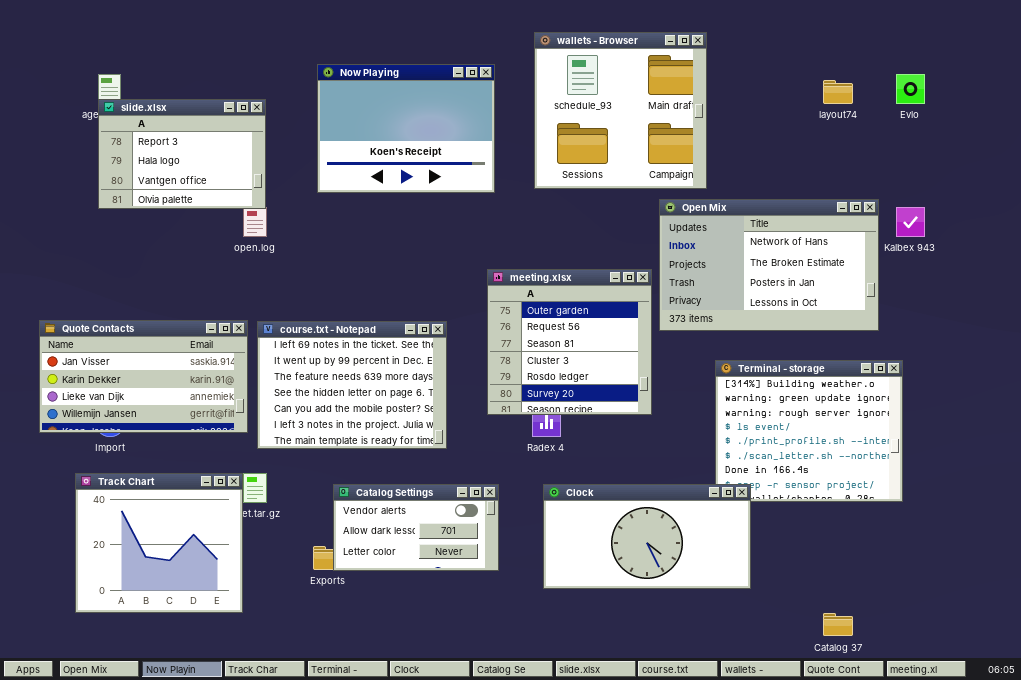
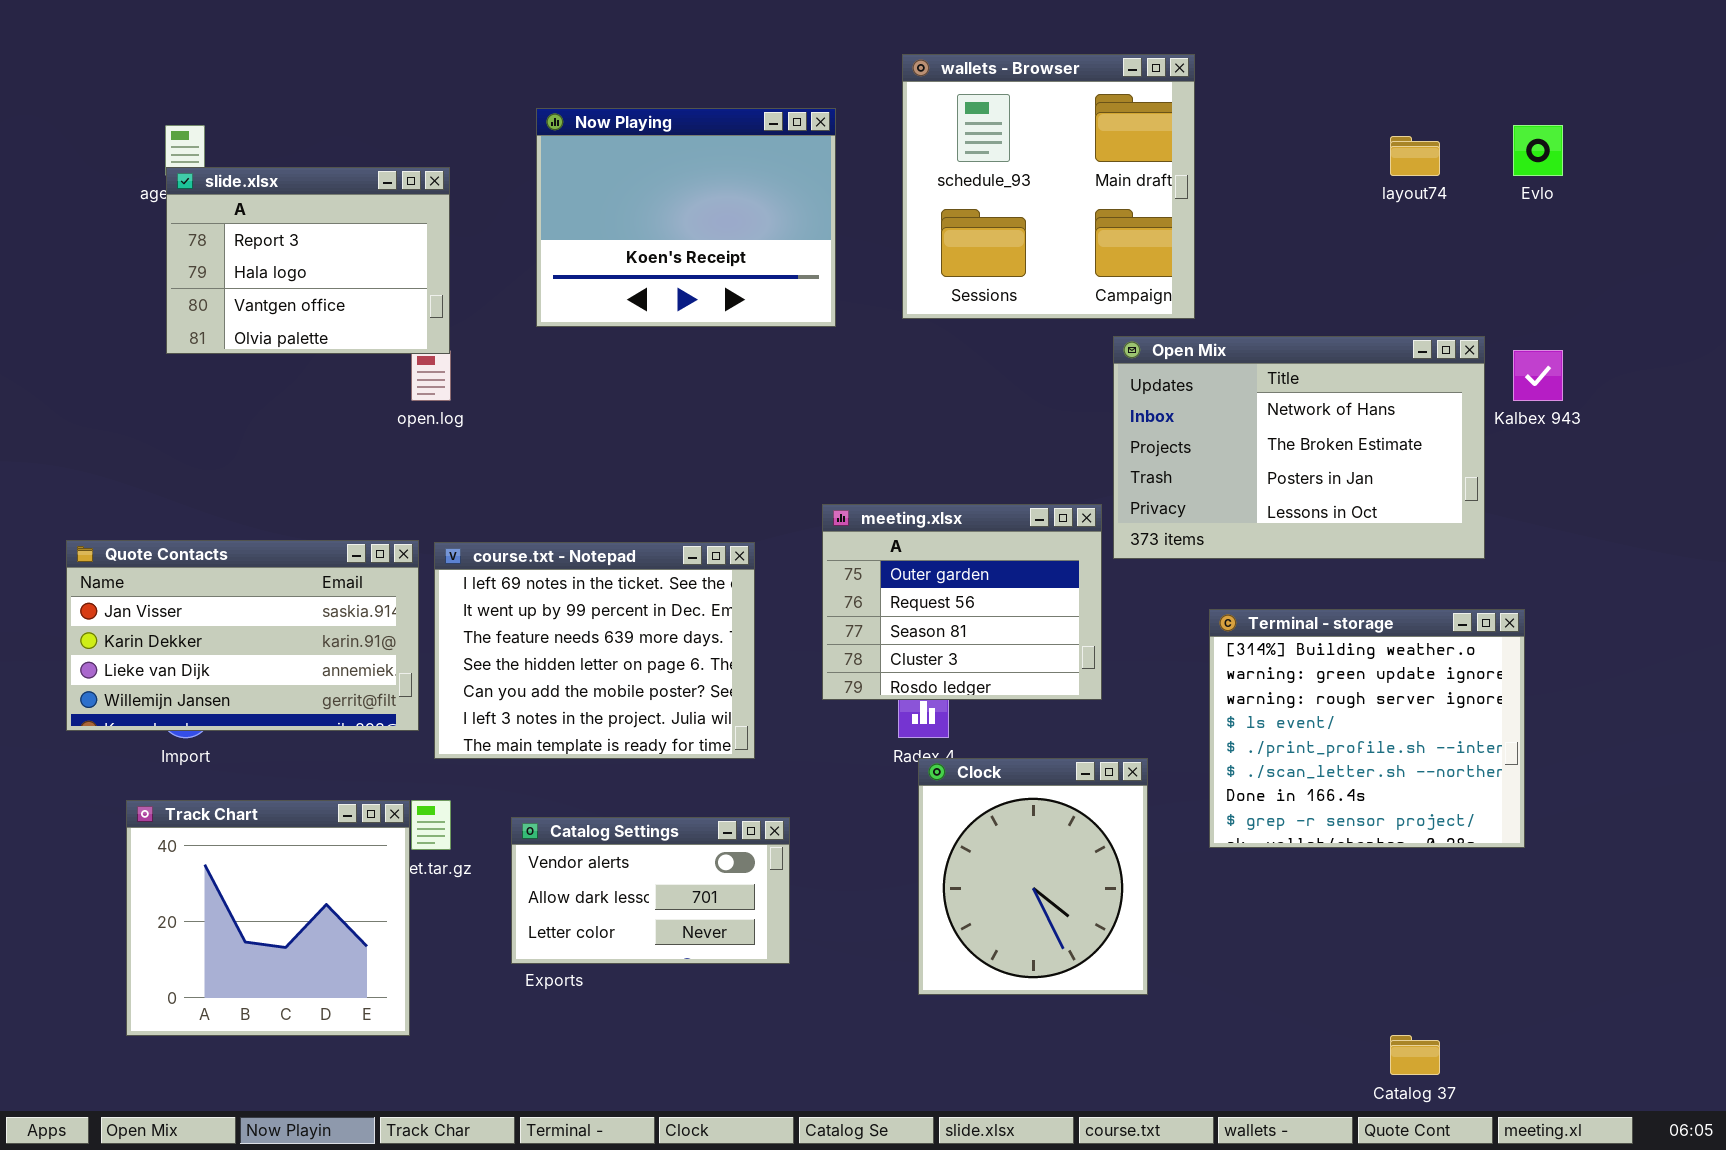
meeting.xlsx: [487,269,652,415] -> [822,504,1102,700], resized
Catalog Settings: [333,484,499,571] -> [511,817,790,964], moved
Clock: [543,484,751,589] -> [918,758,1148,995], resized

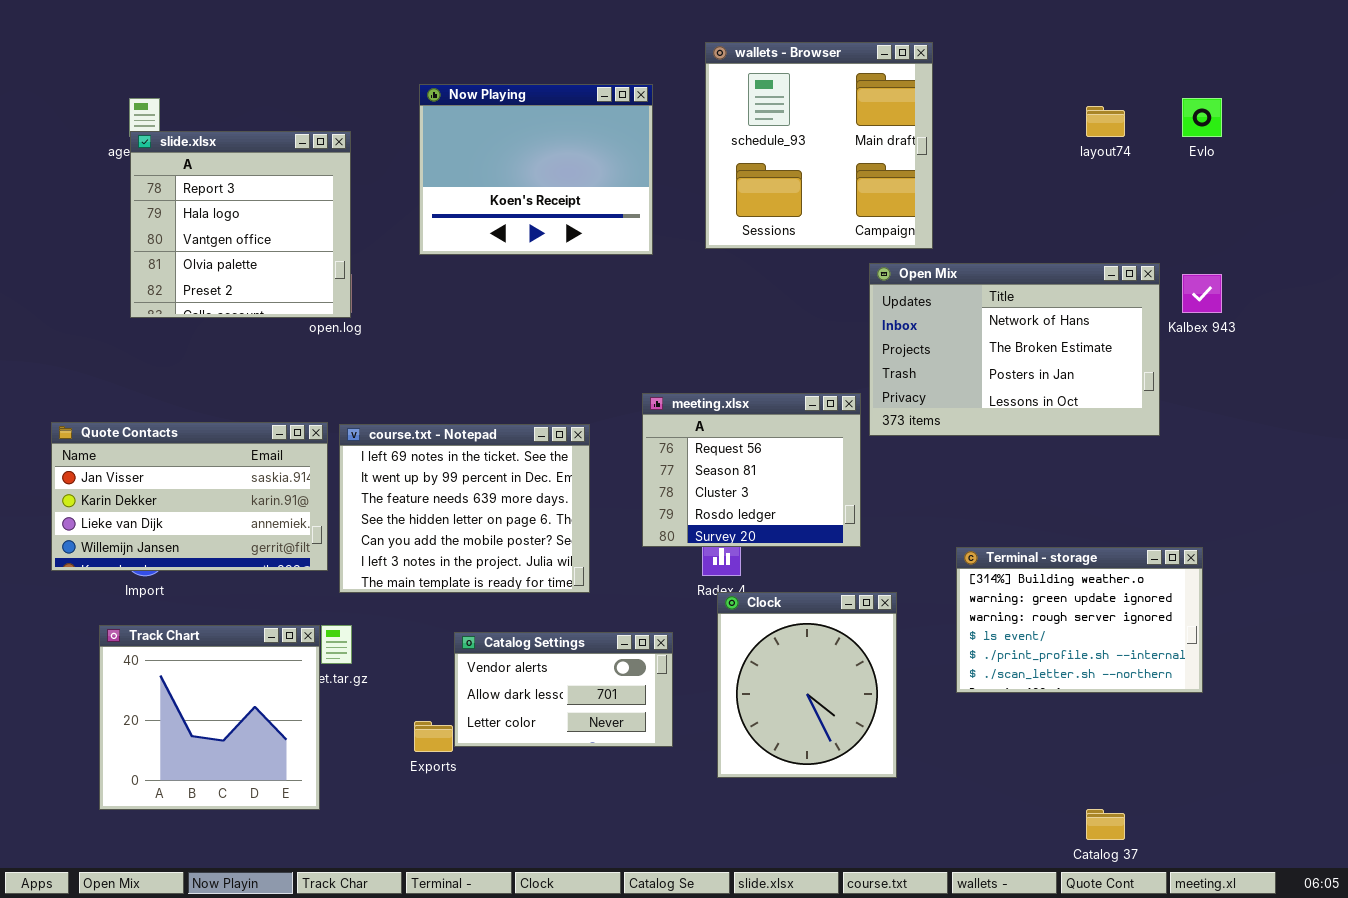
slide.xlsx: [166,167,450,354] -> [130,131,351,318], resized
meeting.xlsx: [822,504,1102,700] -> [642,393,861,547], scrolled down 1 row
Terminal - storage: [1209,609,1525,848] -> [956,547,1203,693], moved, resized
Catalog Settings: [511,817,790,964] -> [454,632,673,747], moved

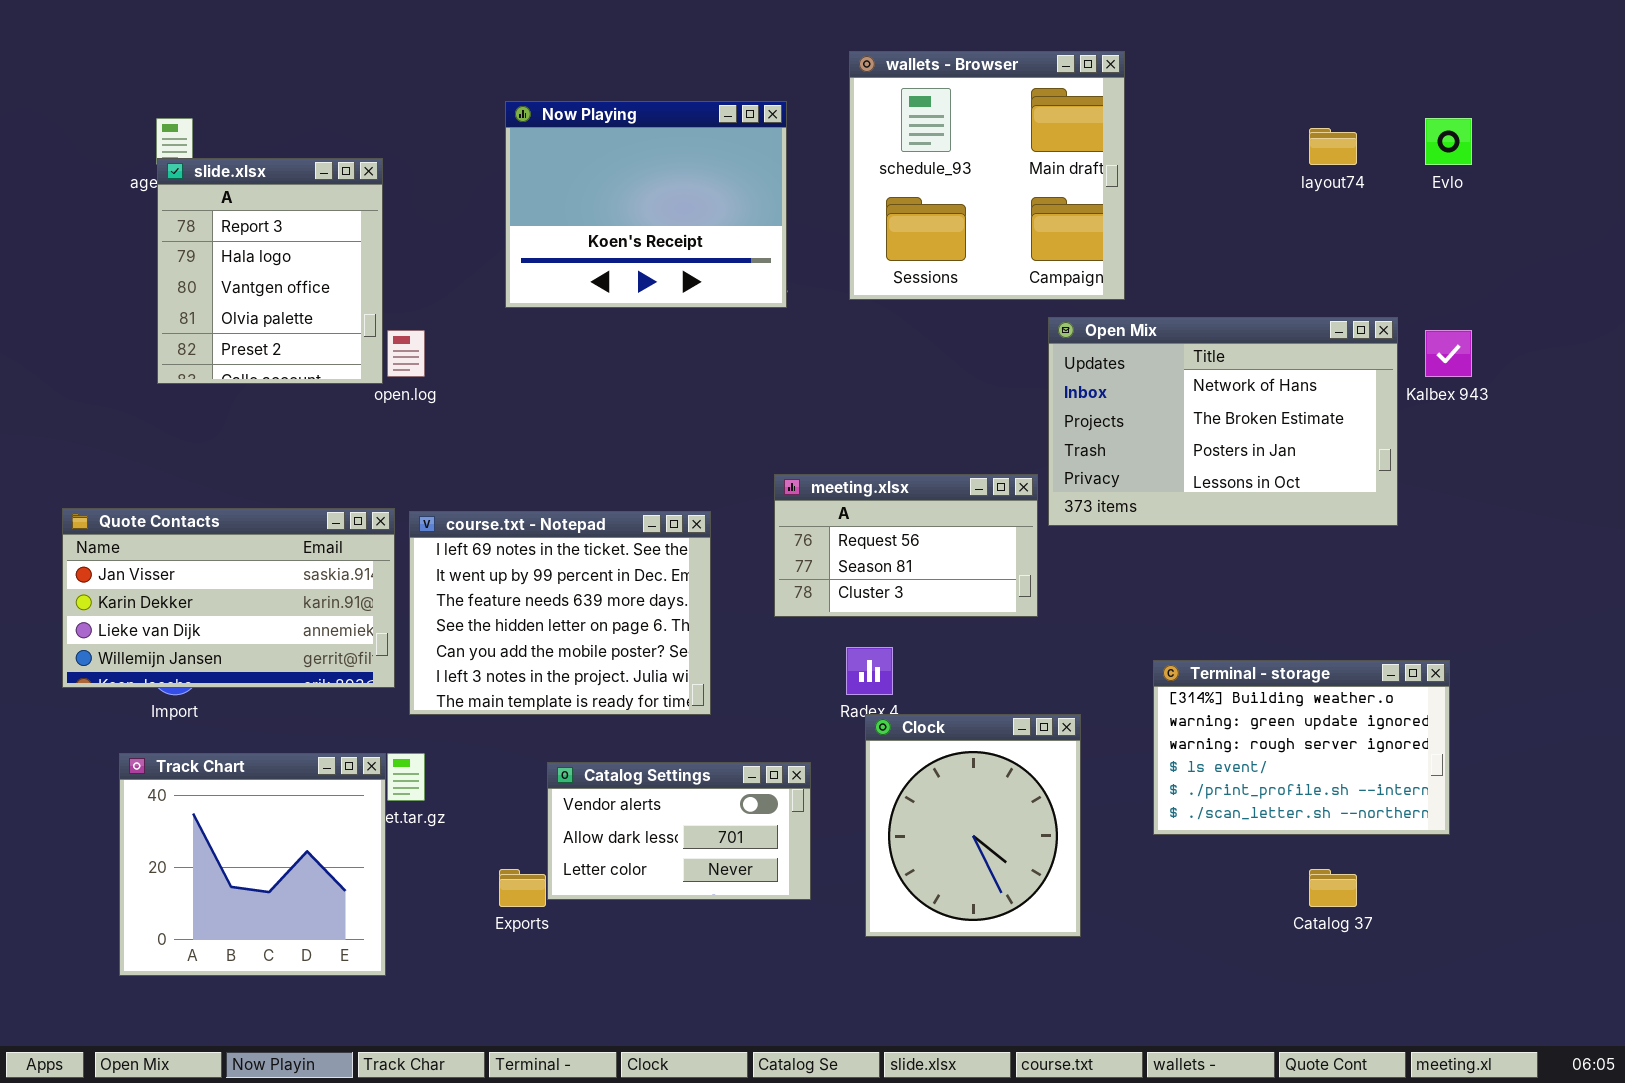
slide.xlsx: [130,131,351,318] -> [157,158,383,384], resized
meeting.xlsx: [642,393,861,547] -> [774,474,1038,617], resized
Catalog 37: [1086,809,1125,840] -> [1309,869,1357,907], moved

